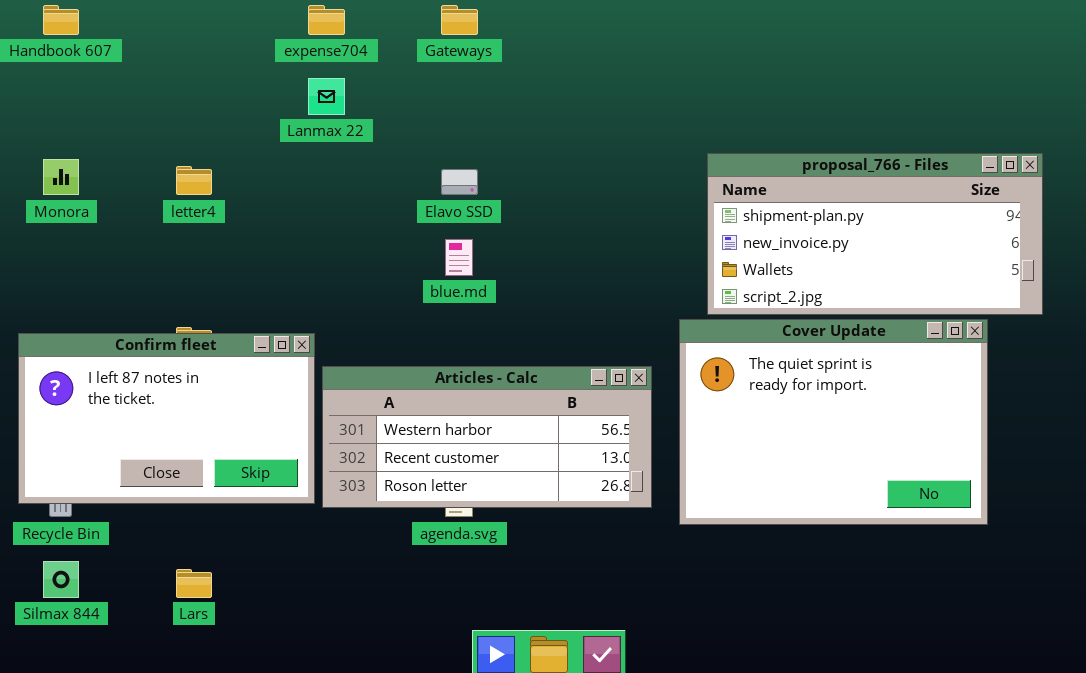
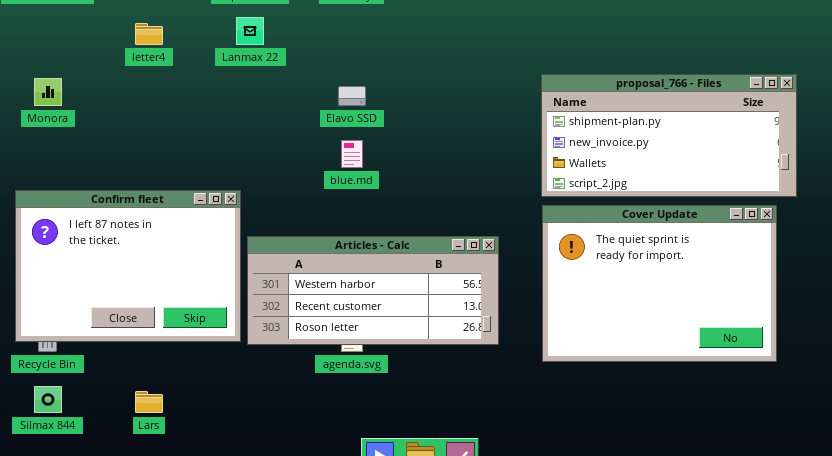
letter4: [176,166,212,195] -> [135,23,163,45], moved
Cover Update: [679,319,988,525] -> [542,205,777,362], moved
Confirm fleet: [18,333,315,504] -> [15,190,241,342], resized

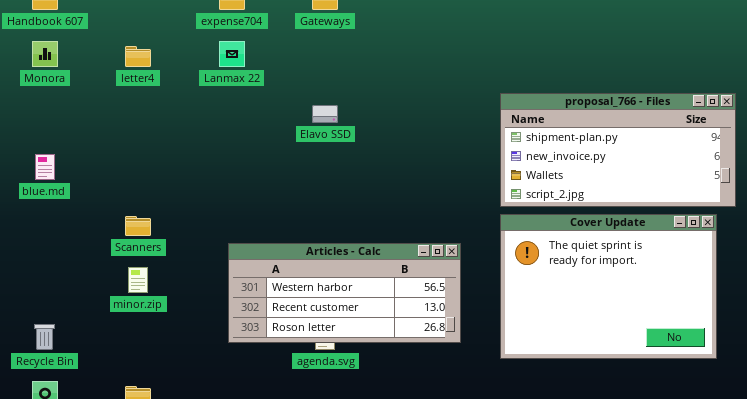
Monora: [34,78,62,106] -> [32,41,58,67], moved
blue.md: [341,140,363,168] -> [35,154,55,180], moved
Confirm fleet: [15,190,241,342] -> none, closed

